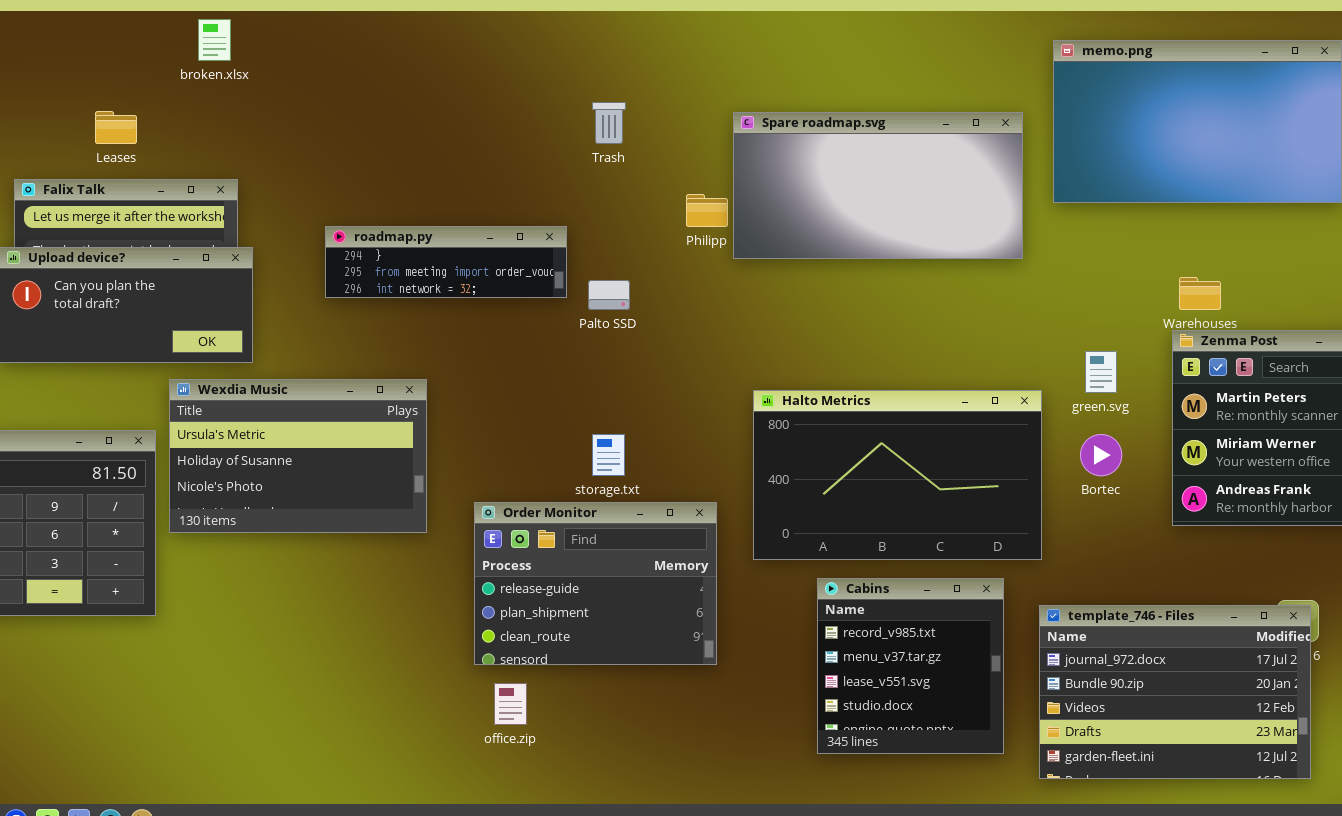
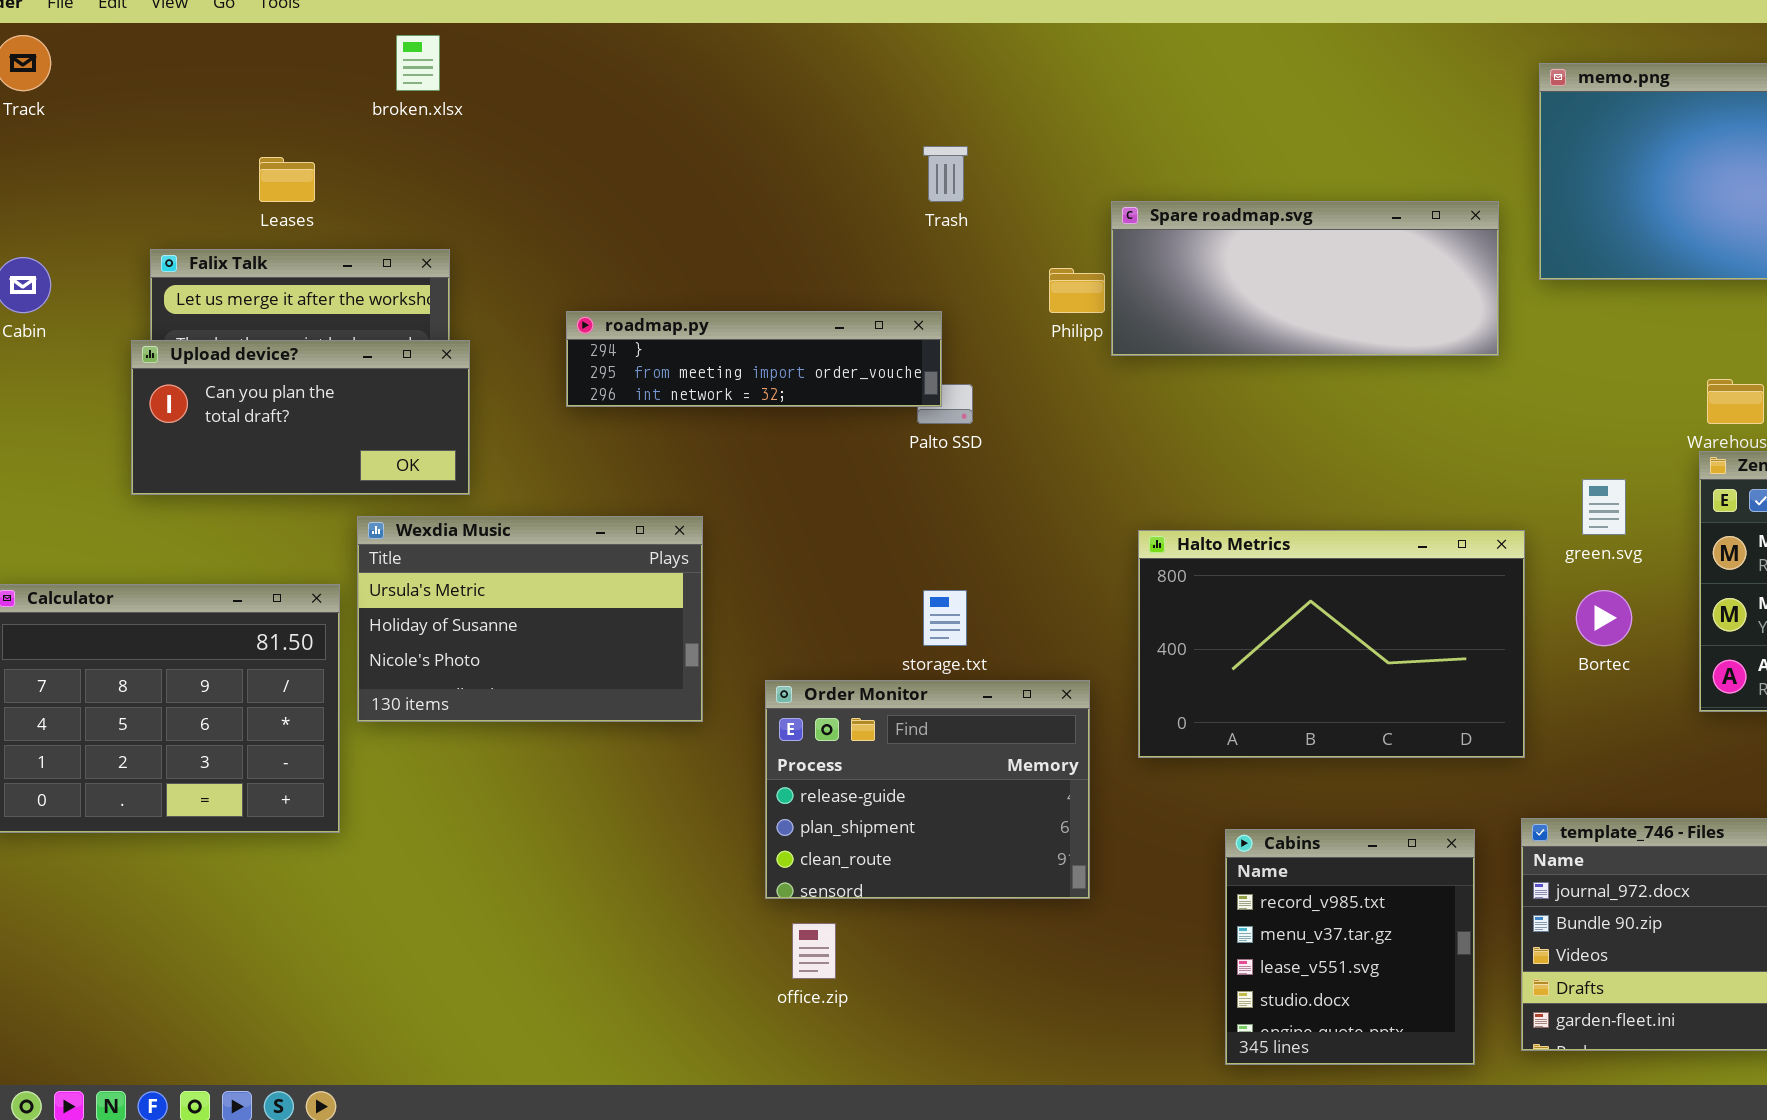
Spare roadmap.svg: [733,112,1023,259] -> [1111,201,1499,356], resized
roadmap.py: [325,226,567,298] -> [566,311,942,407], resized
Cabins: [817,578,1004,754] -> [1225,829,1475,1065], moved

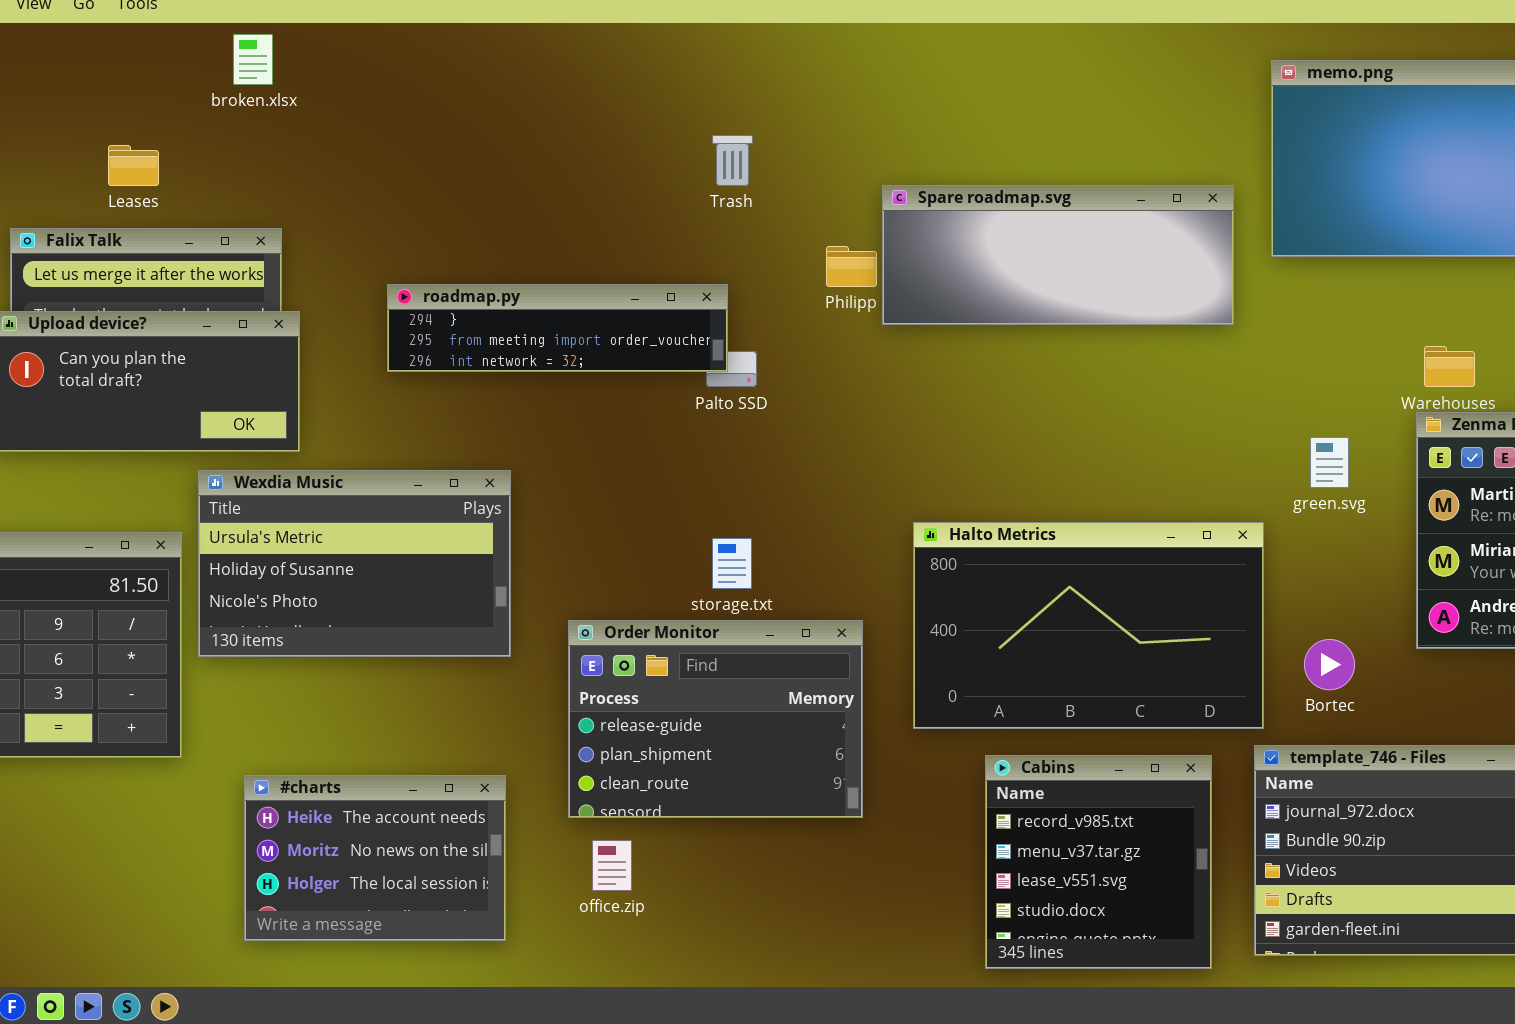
Halto Metrics: [1138,530,1525,758] -> [913,522,1264,729], moved
Bortec: [1576,590,1632,646] -> [1304,639,1355,690], moved
#charts: none -> [244,775,506,941], opened

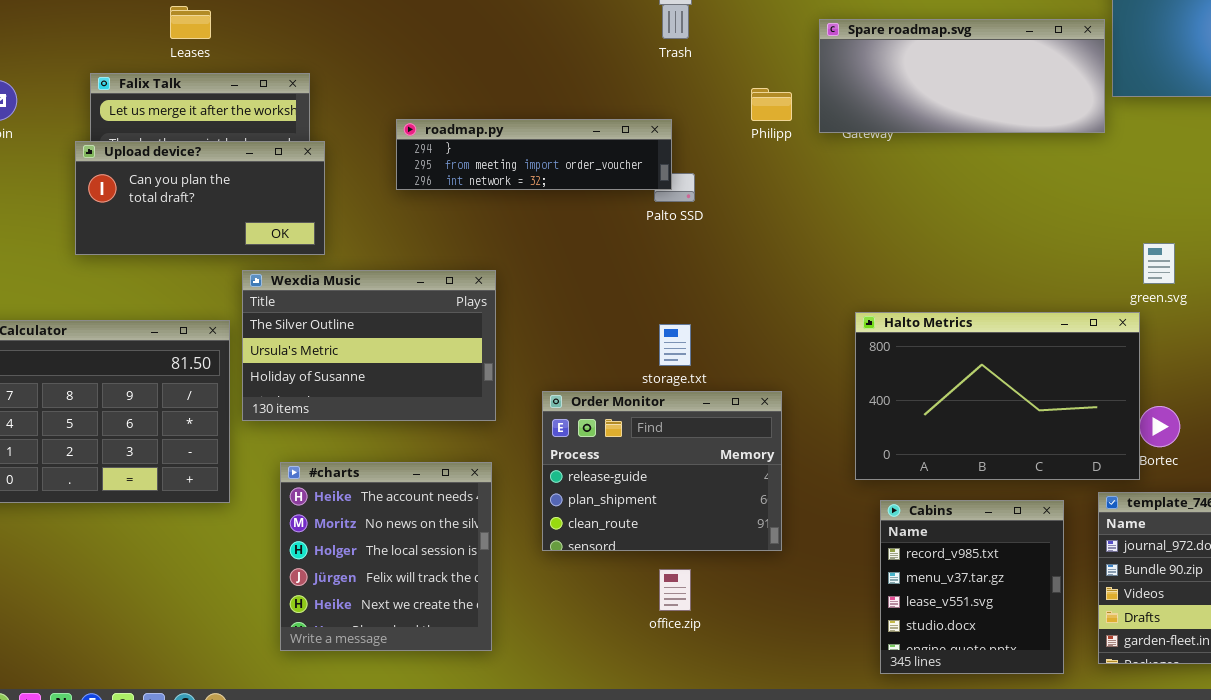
Spare roadmap.svg: [882,185,1234,325] -> [819,19,1105,133], moved
Wexdia Music: [198,470,511,657] -> [242,270,496,421], scrolled up 1 row
Halto Metrics: [913,522,1264,729] -> [855,312,1140,480], moved
#charts: [244,775,506,941] -> [280,462,492,651], resized
office.zip: [592,840,632,891] -> [659,569,691,611], moved

